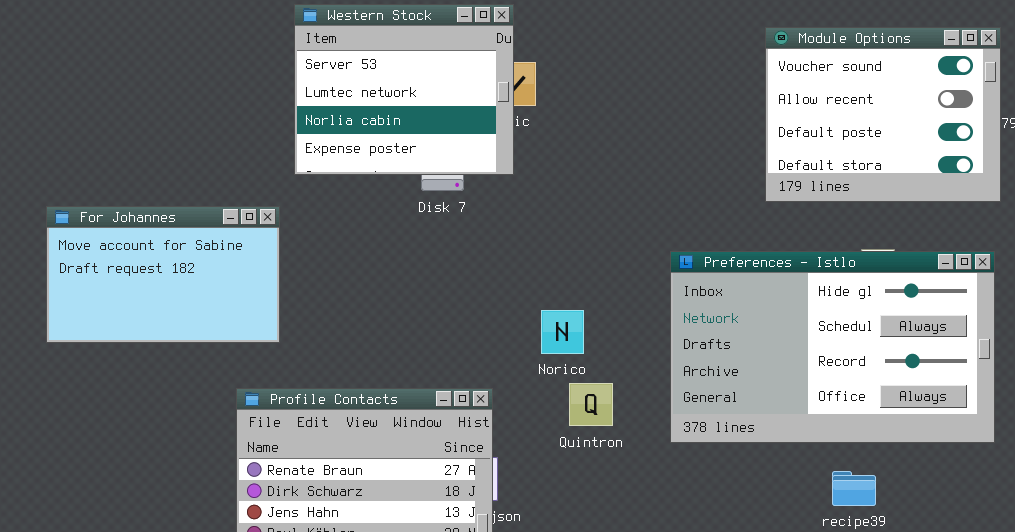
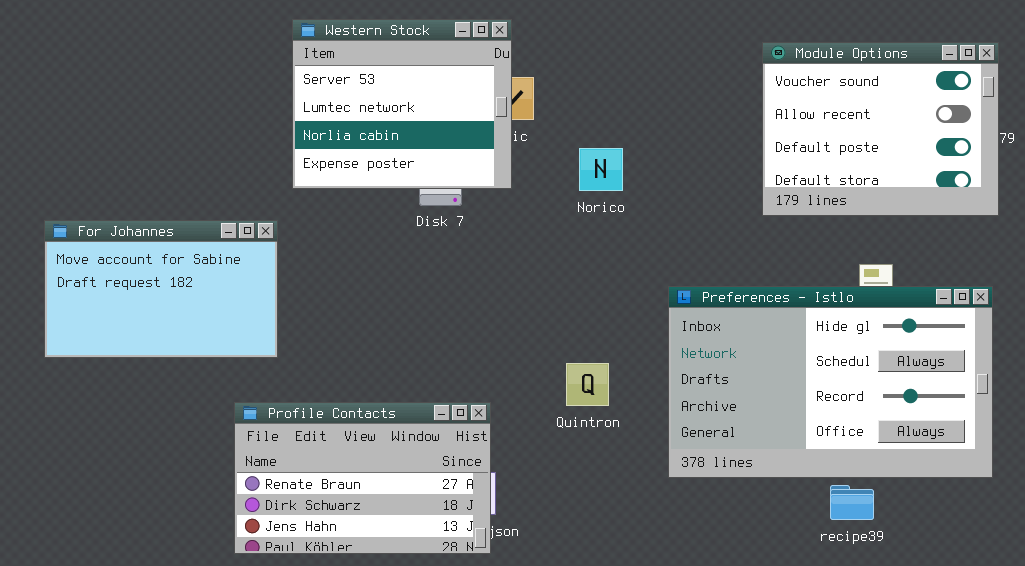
Preferences - Istlo: [670,251,995,443] -> [668,286,993,478], moved
Norico: [541,310,584,354] -> [579,148,623,191], moved
Quintron: [569,383,613,426] -> [566,363,609,406], moved

